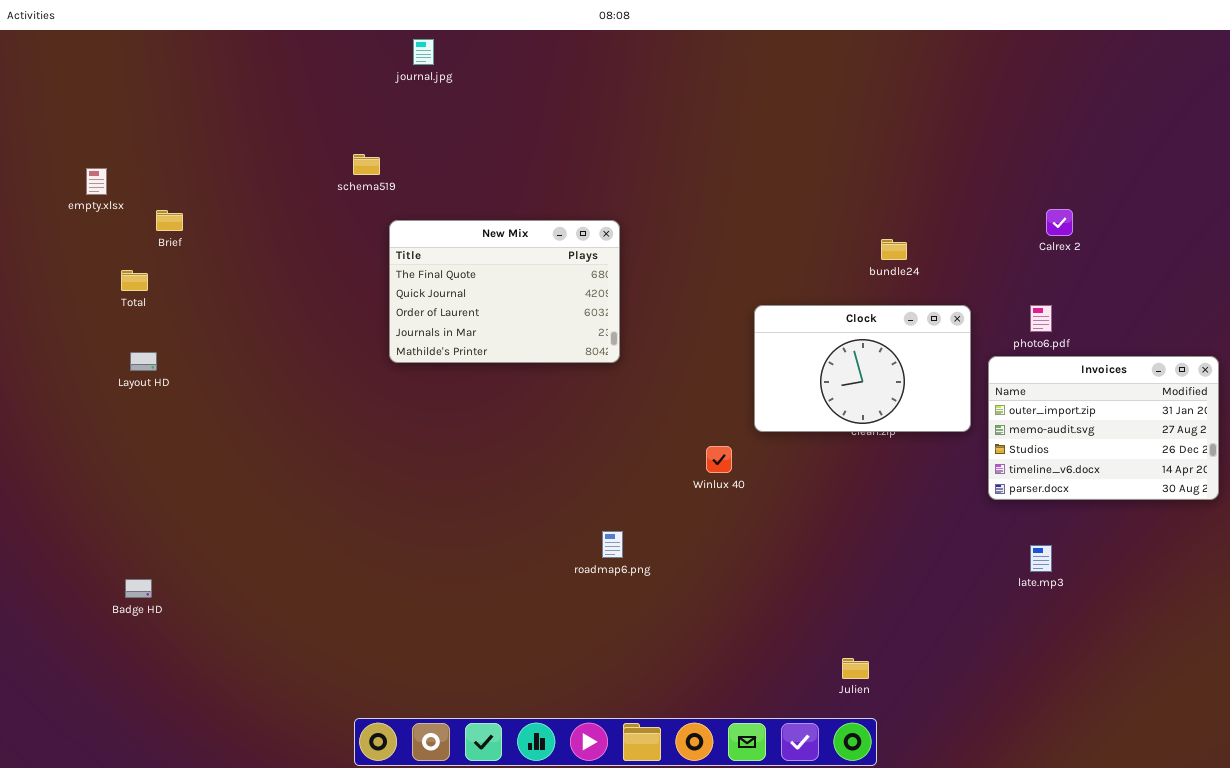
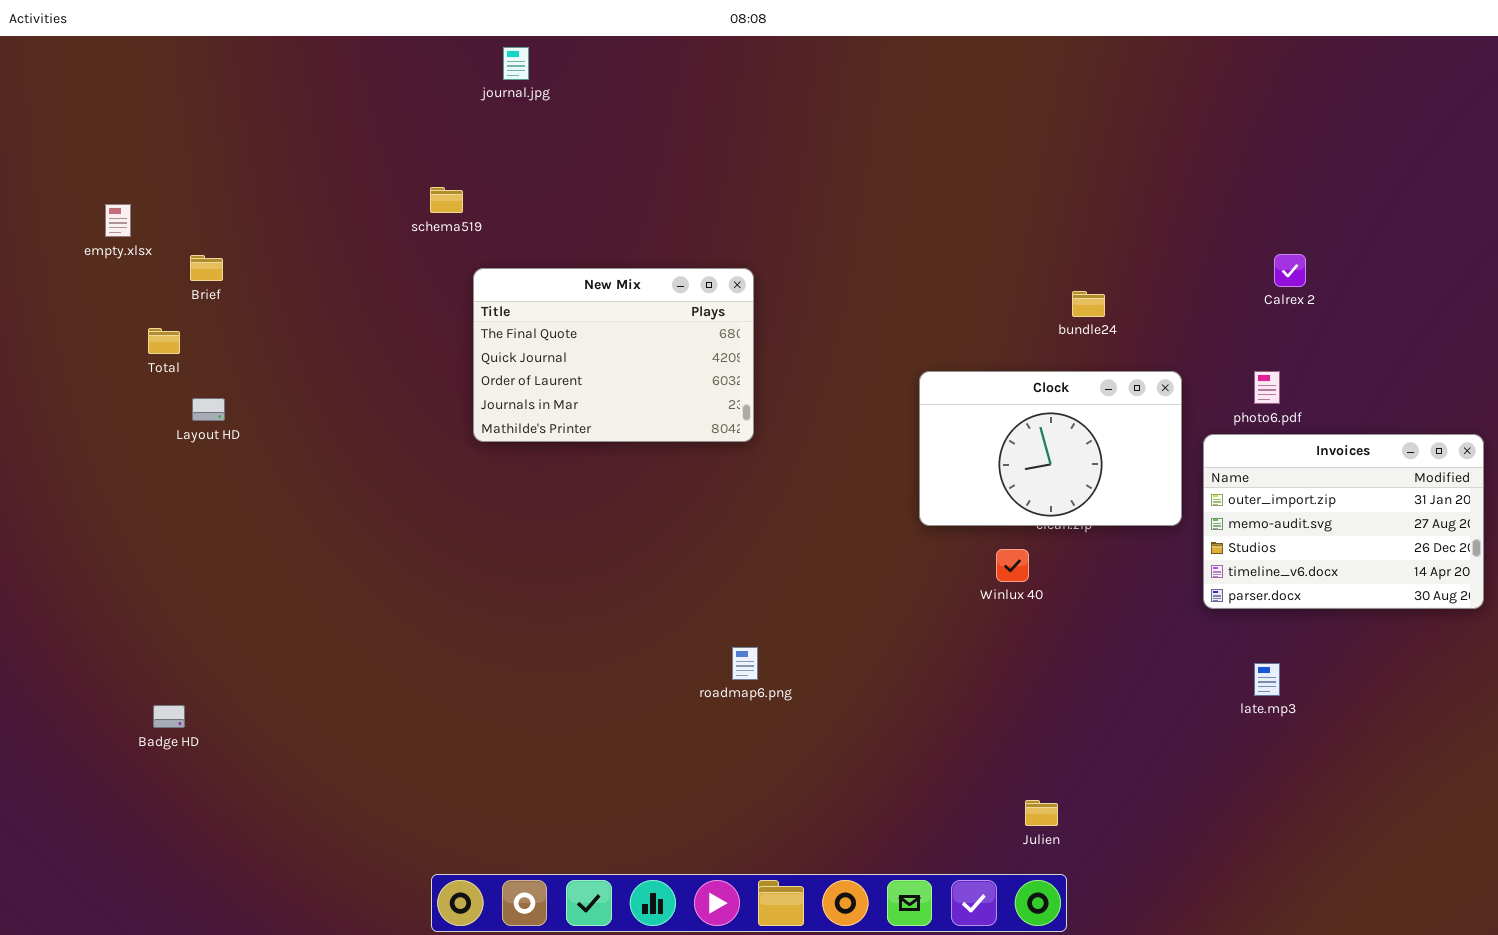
Layout HD: [130,352,157,371] -> [192,398,225,421], moved
Winlux 40: [706,446,732,473] -> [996,549,1029,582], moved

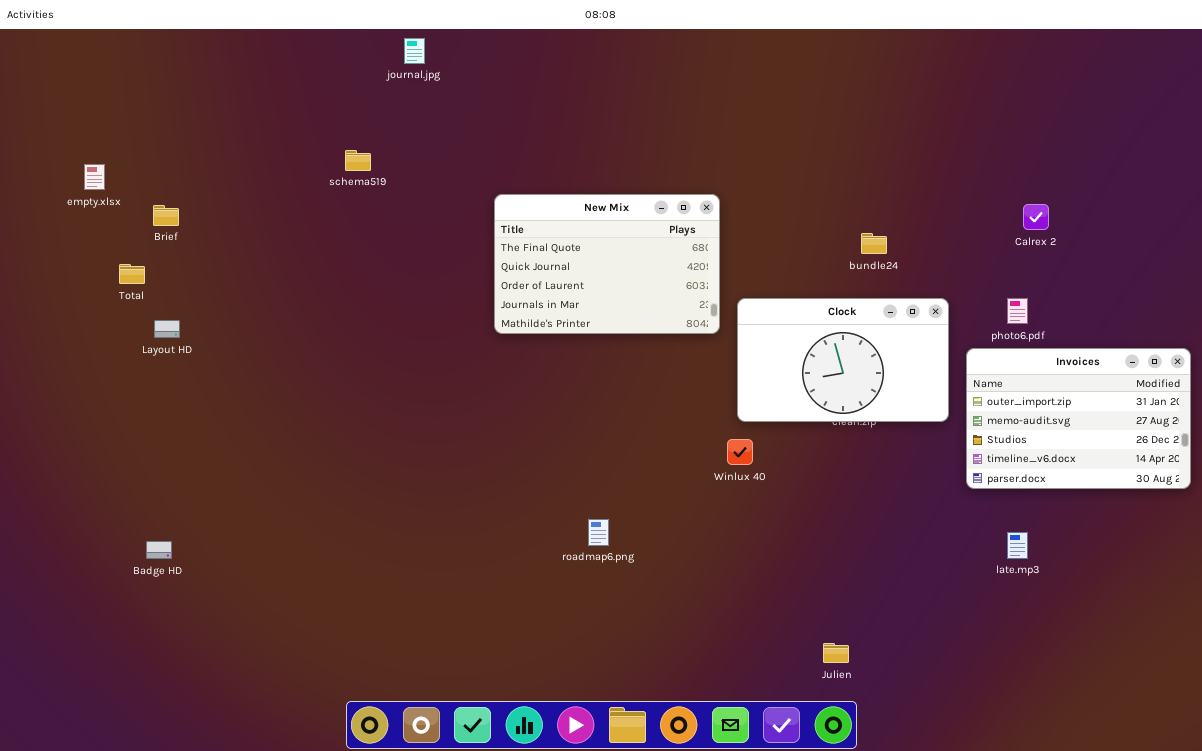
New Mix: [473,268,754,442] -> [494,194,720,334], moved
Winlux 40: [996,549,1029,582] -> [727,439,753,465], moved
Badge HD: [153,705,185,728] -> [146,541,172,559], moved

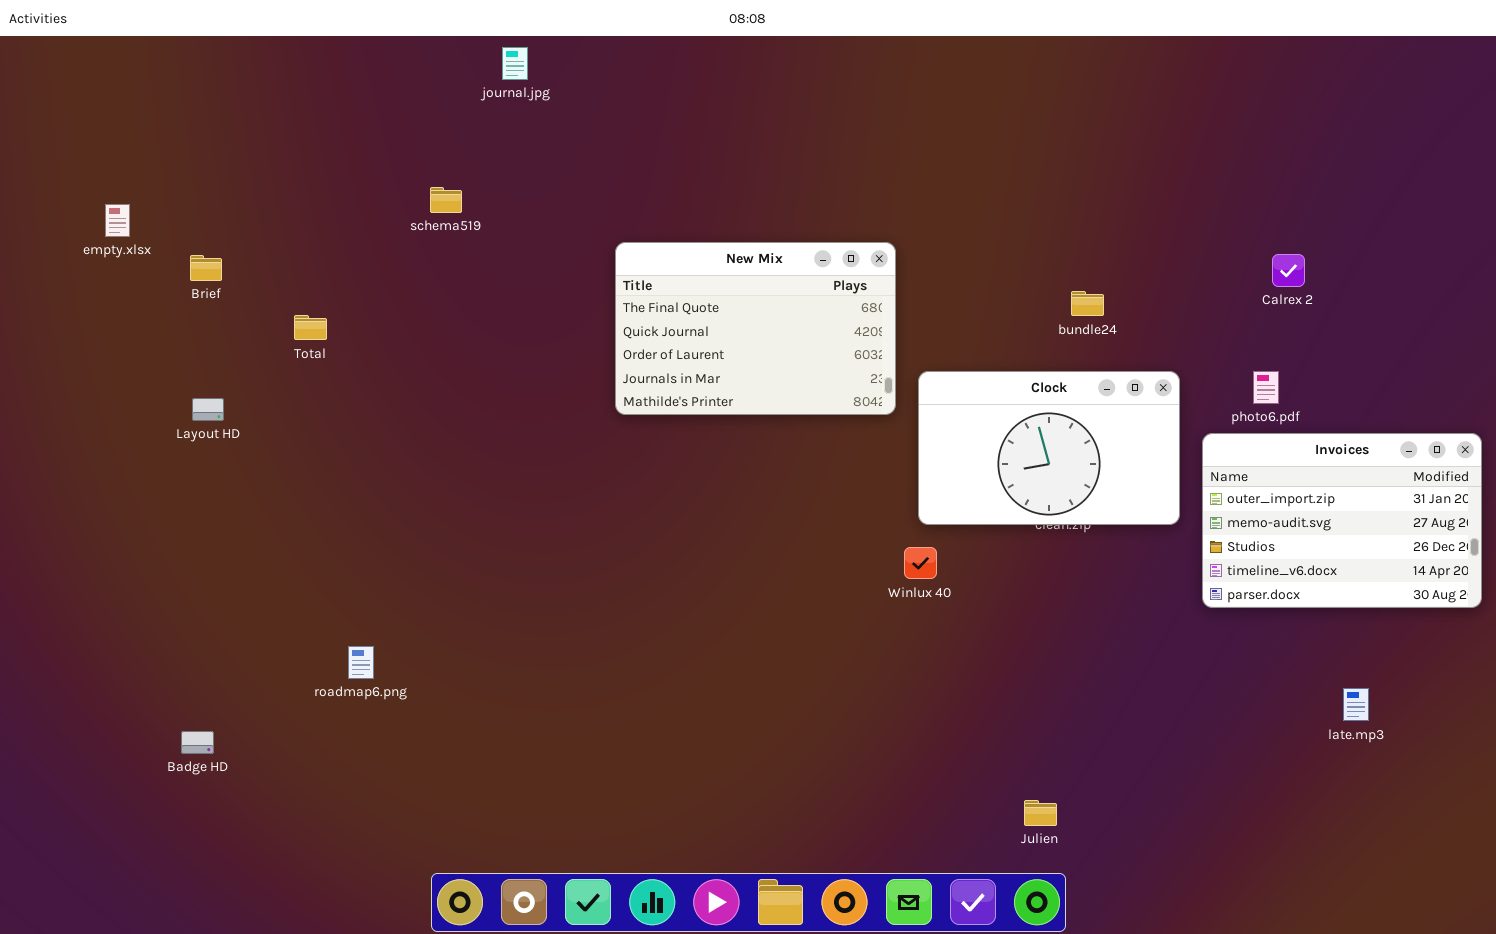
Total: [119,264,145,284] -> [294,315,327,340], moved
roadmap6.png: [588,519,609,546] -> [348,646,374,679], moved
late.mp3: [1007,532,1028,559] -> [1343,688,1369,721], moved
Badge HD: [146,541,172,559] -> [181,731,214,754], moved

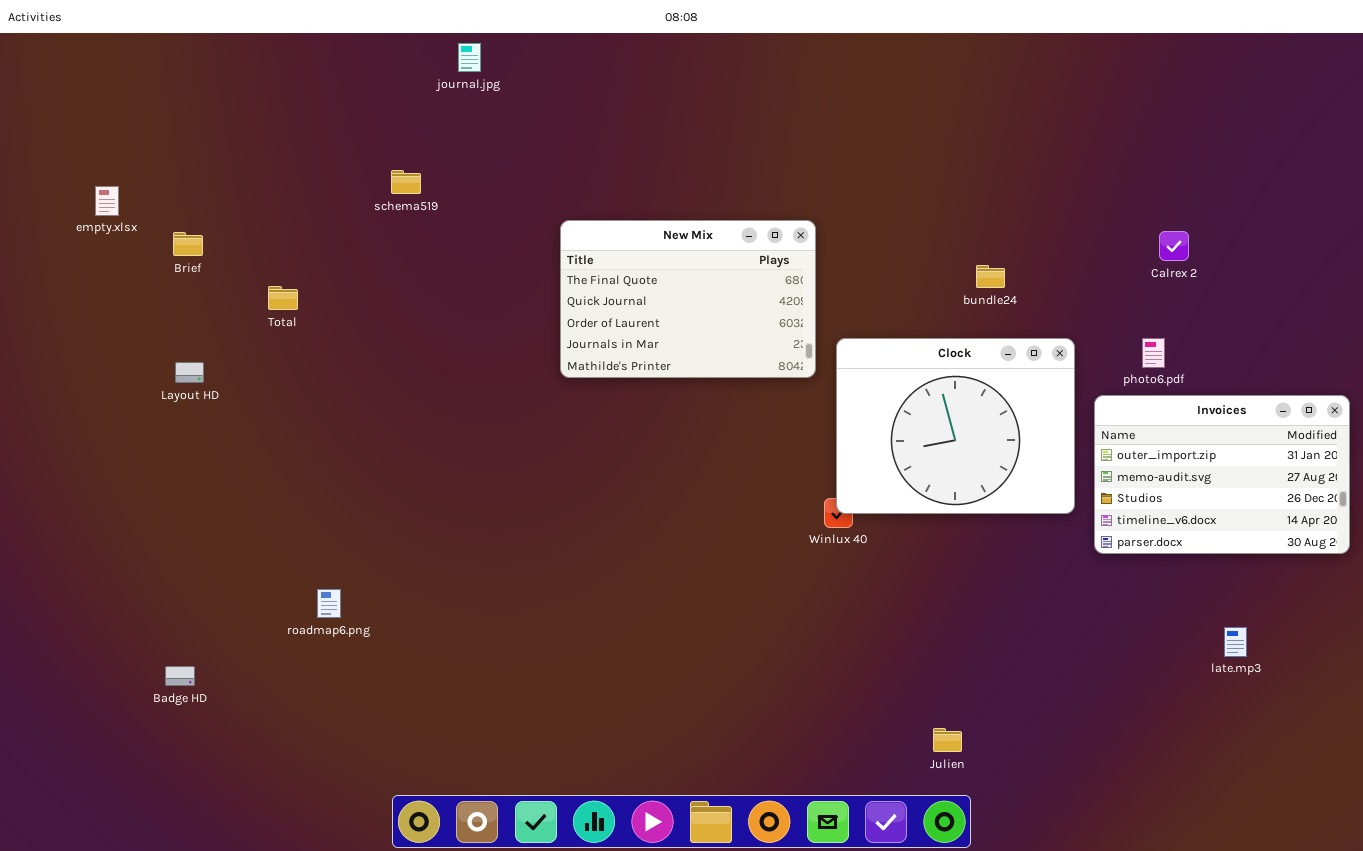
Clock: [918,371,1180,525] -> [836,338,1075,514], resized

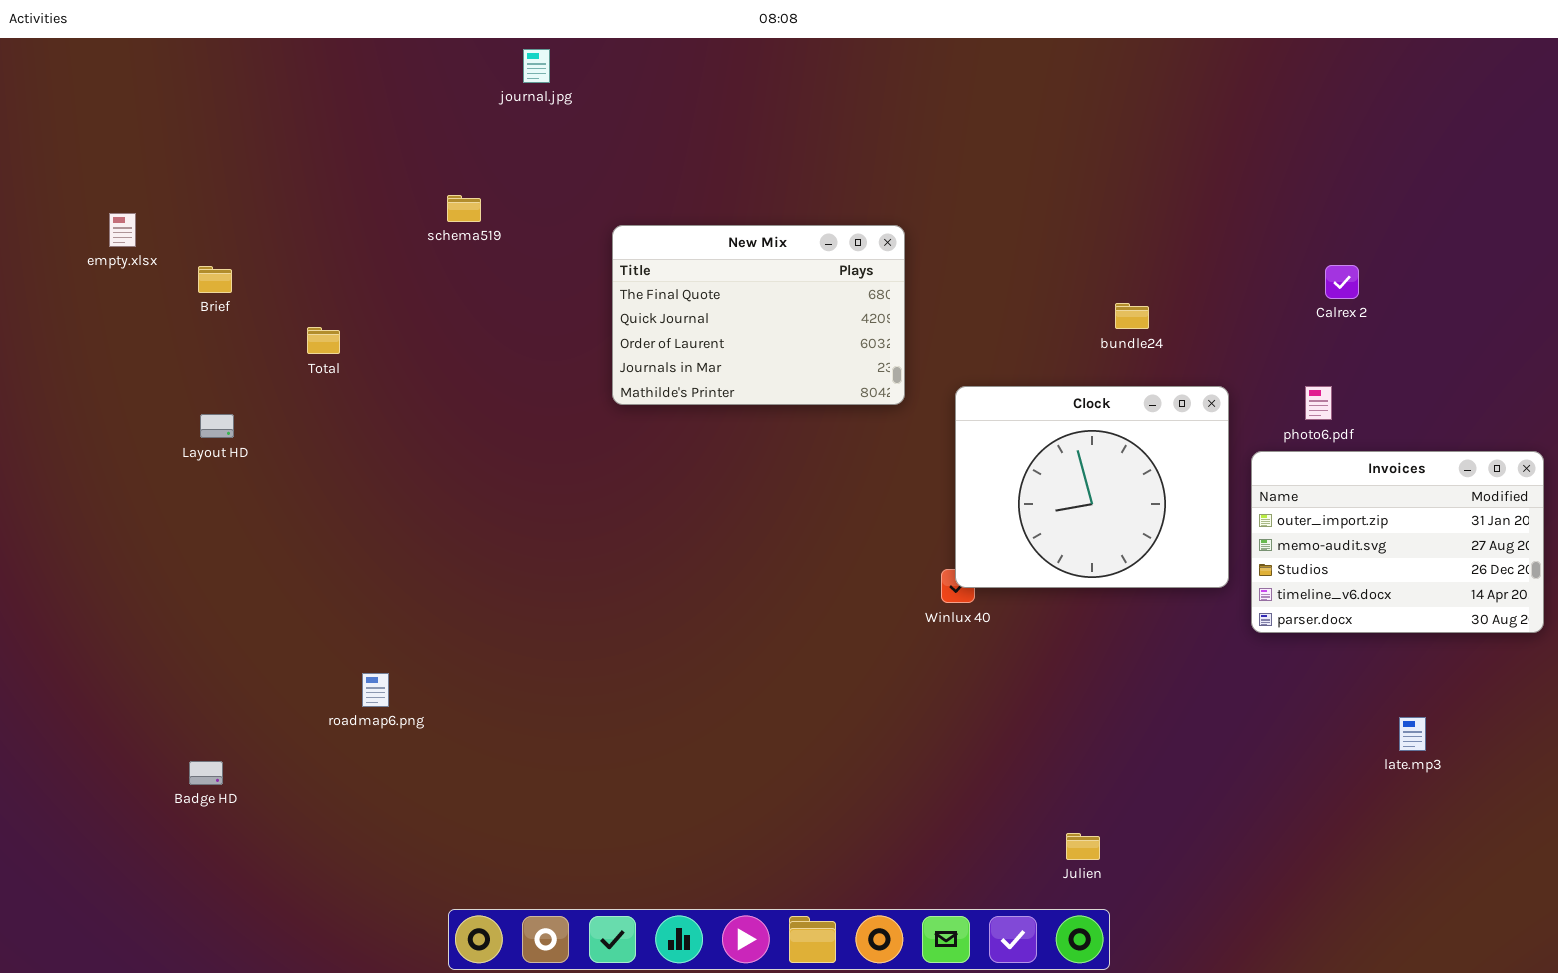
New Mix: [560,220,816,378] -> [612,225,905,405], moved

